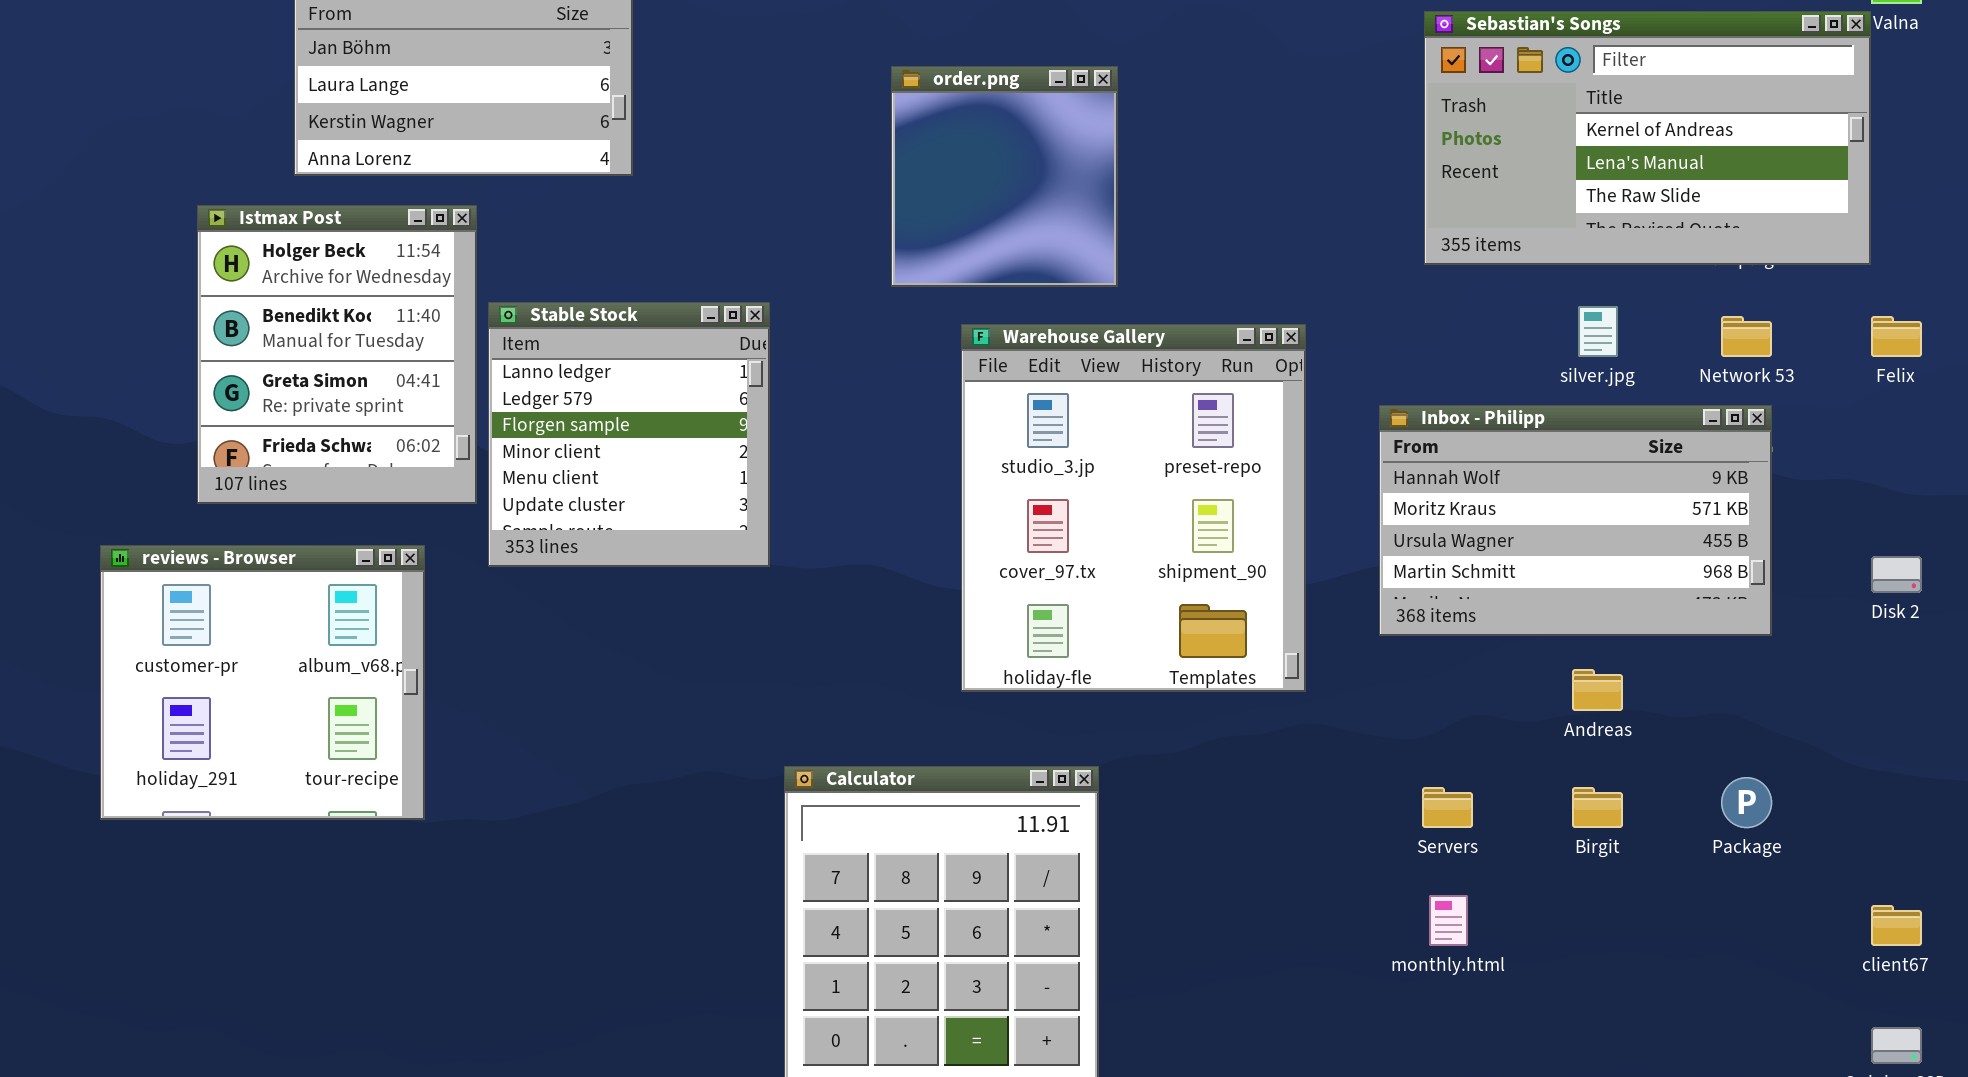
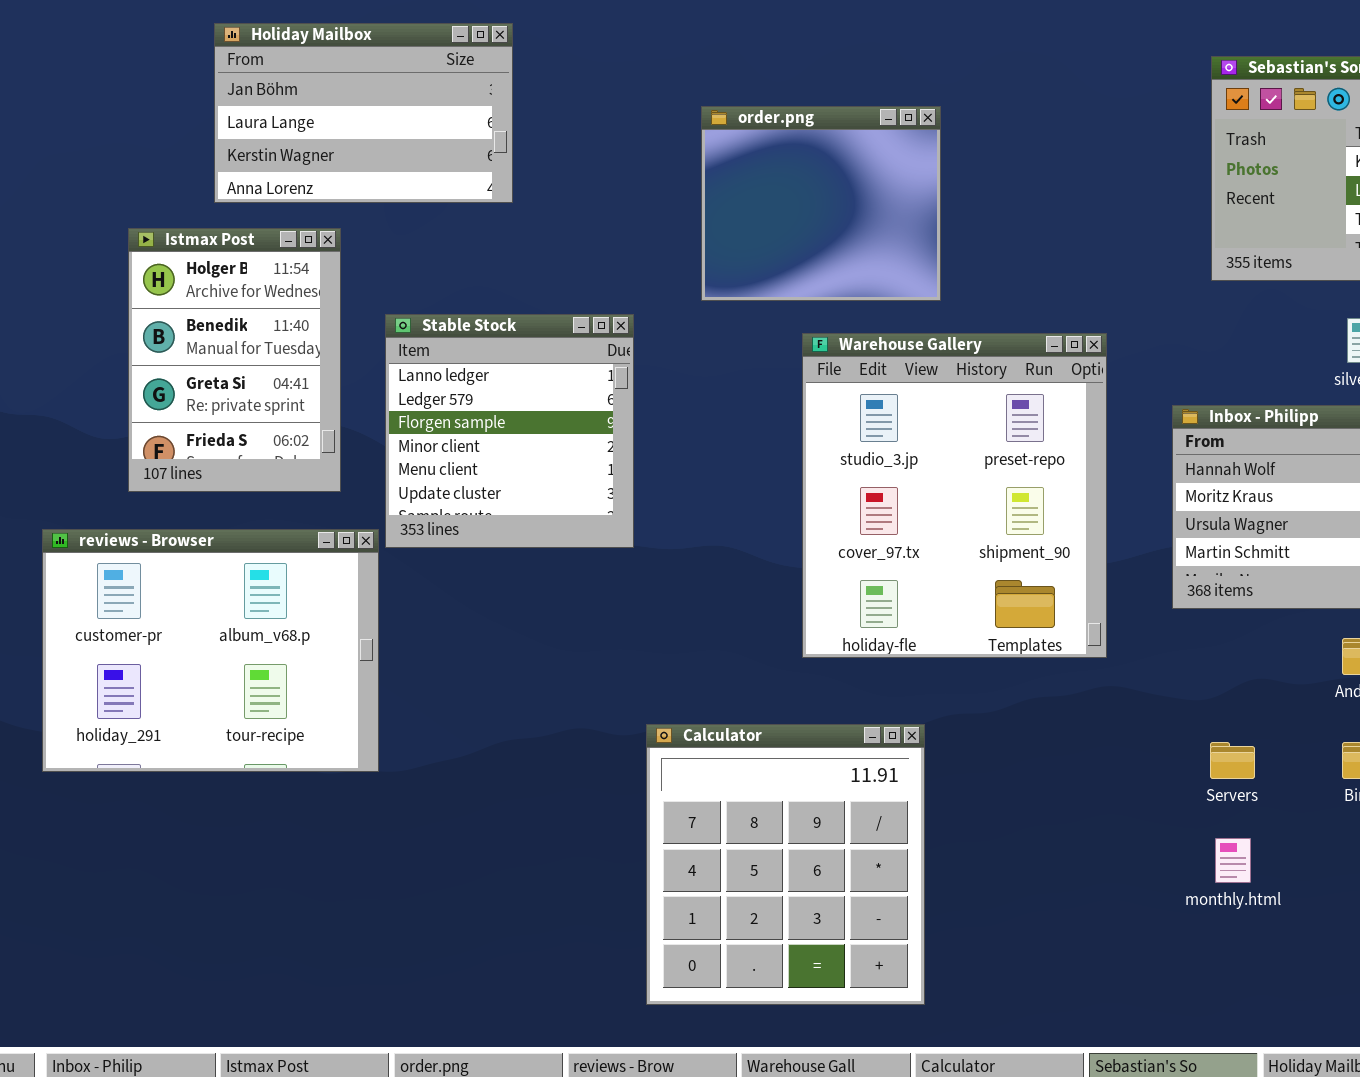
order.png: [891,66,1118,287] -> [701,106,941,301], resized
Istmax Post: [197,205,477,504] -> [128,228,341,492], resized
reviews - Browser: [100,545,425,820] -> [42,529,379,772], resized

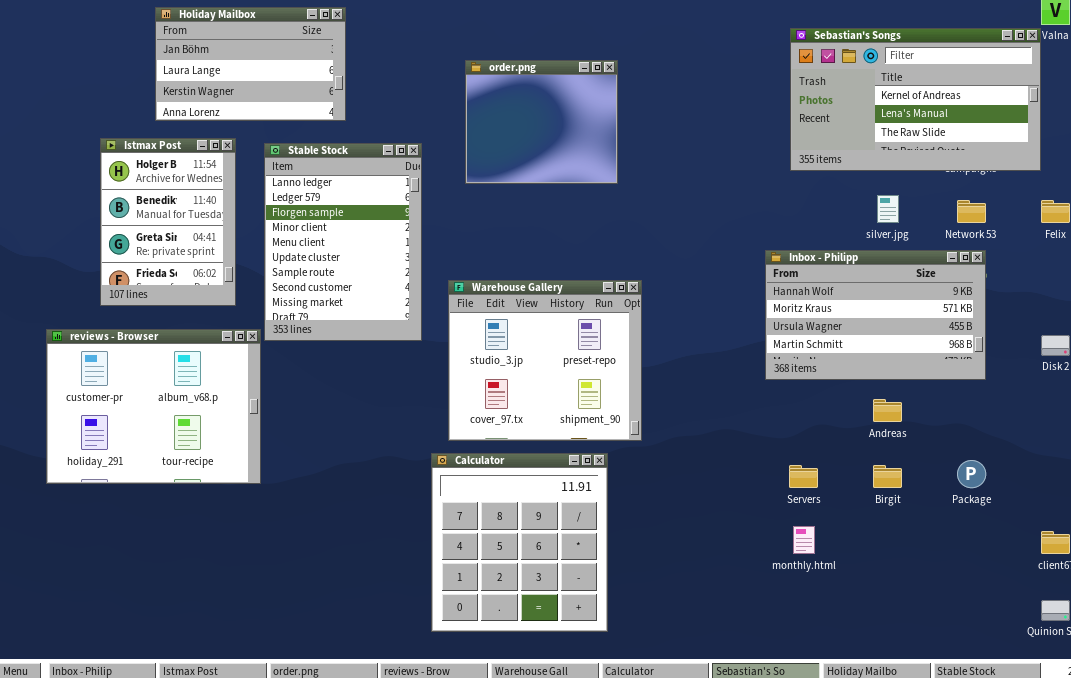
Stable Stock: [385,314,634,548] -> [264,143,422,341], resized
Warehouse Gallery: [802,333,1107,658] -> [448,280,642,441], moved, resized

